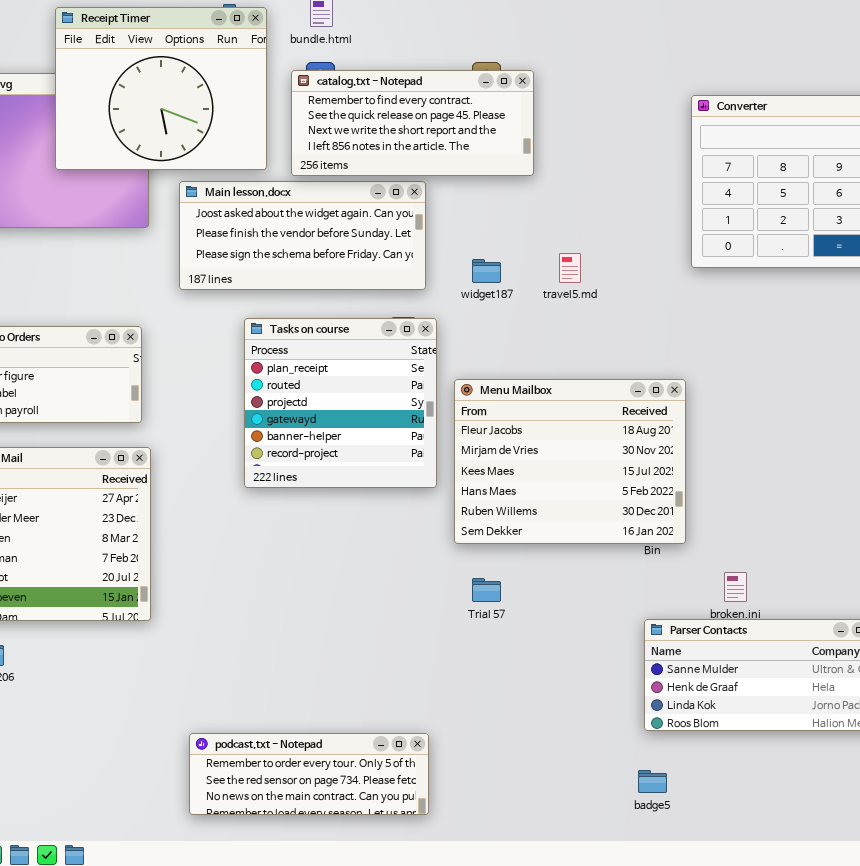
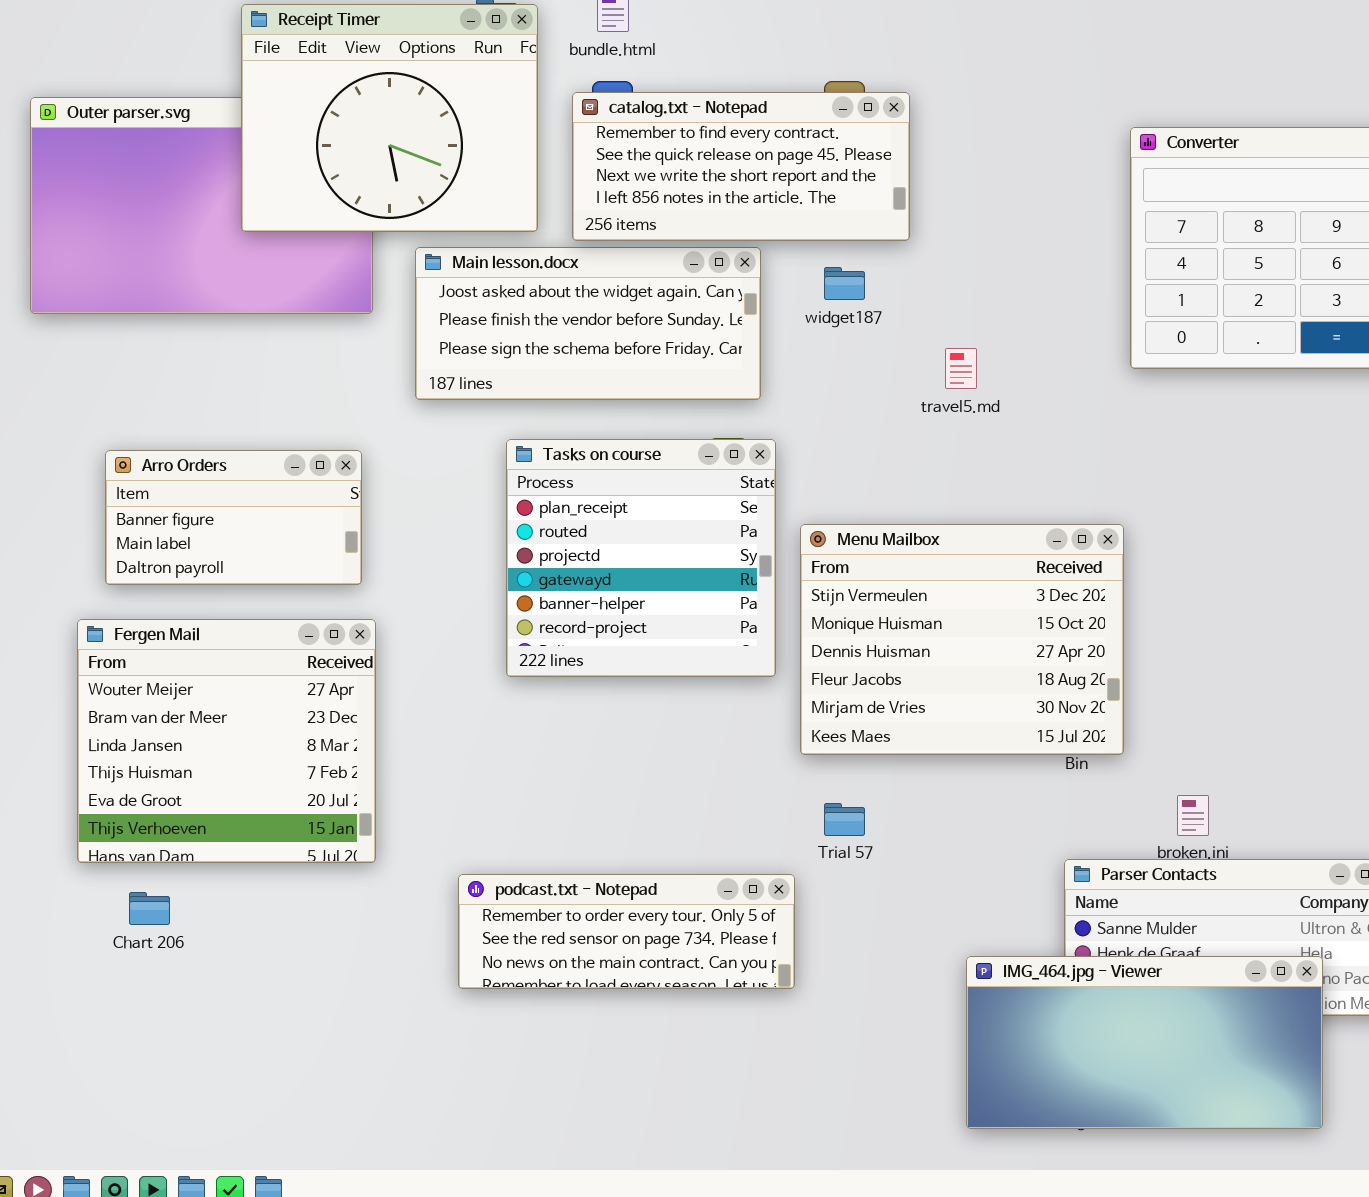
widget187: [472,259,501,283] -> [824,267,865,300], moved
Menu Mailbox: [454,379,686,544] -> [800,524,1124,755], scrolled up 3 rows
IMG_464.jpg - Viewer: none -> [966,956,1323,1129], opened
podcast.txt - Notepad: [189,733,429,815] -> [458,874,795,989], moved

